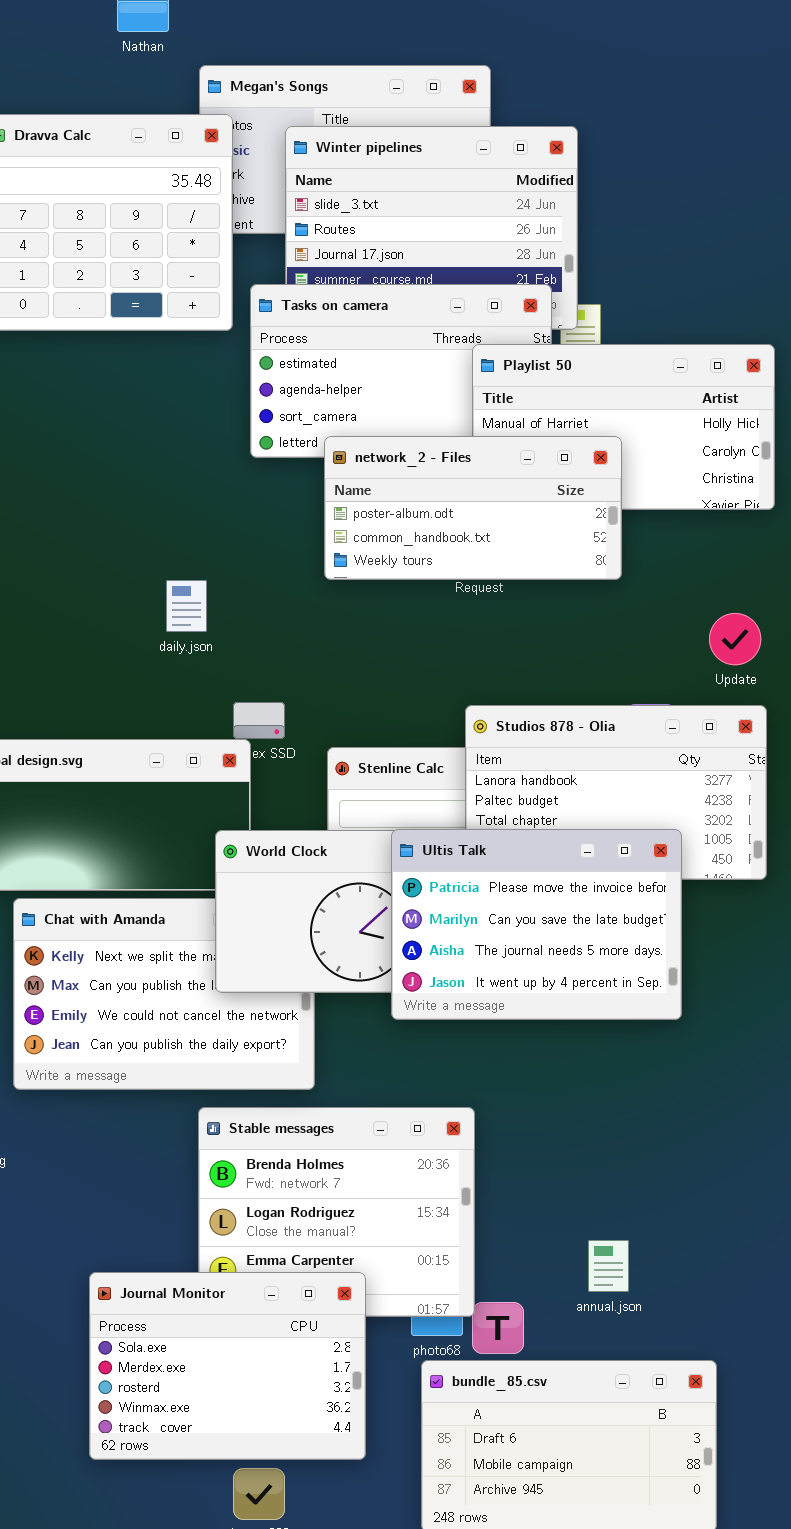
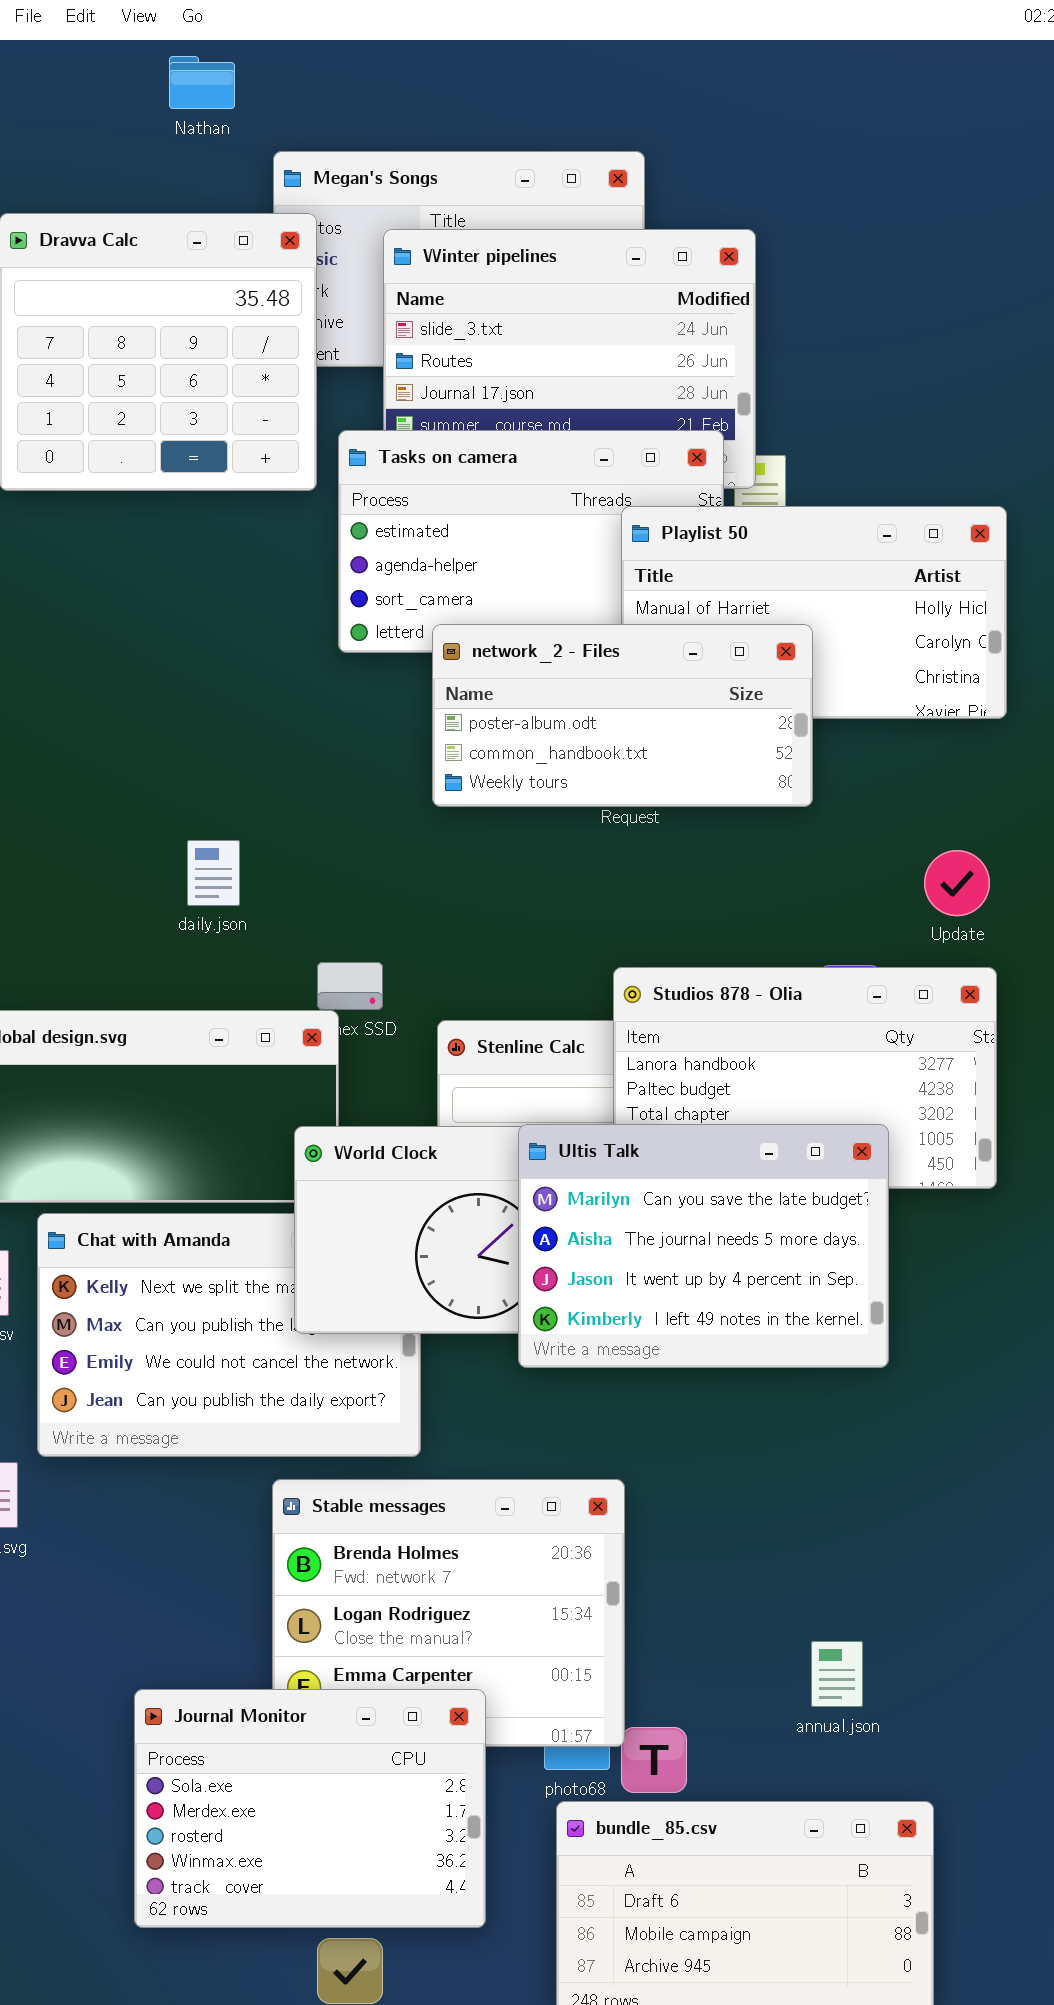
daily.json: [166,580,207,632] -> [187,840,240,906], moved
Ultis Talk: [391,829,682,1020] -> [518,1124,889,1368], scrolled down 1 row
annual.json: [588,1240,629,1292] -> [811,1641,863,1707], moved

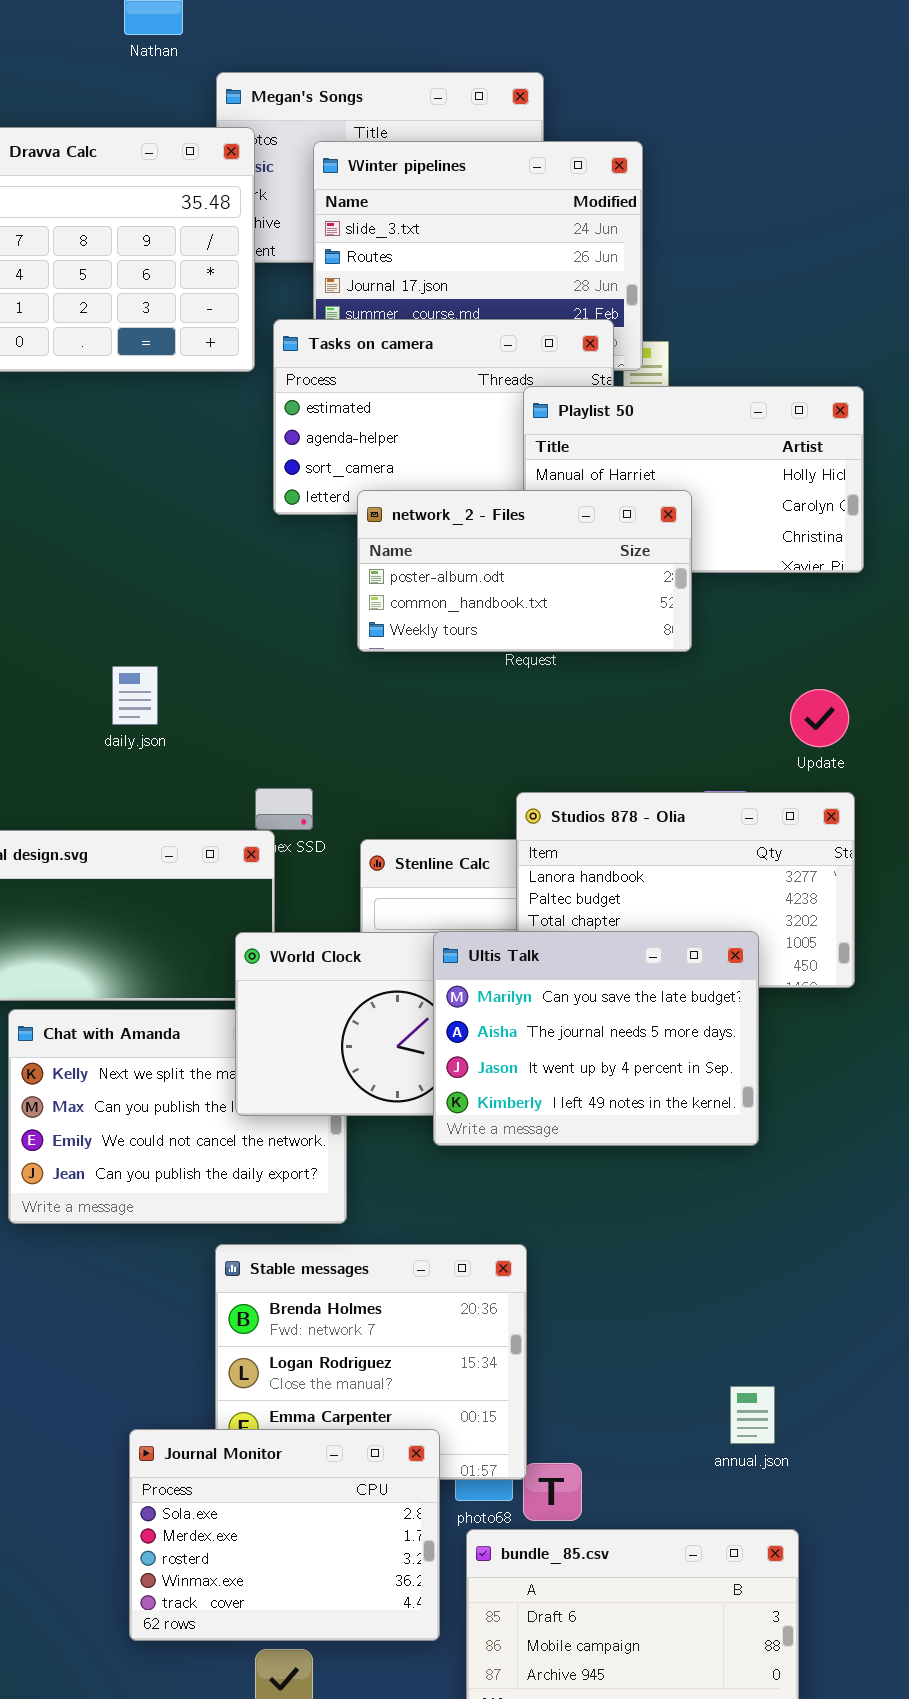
daily.json: [187,840,240,906] -> [112,666,158,725], moved
annual.json: [811,1641,863,1707] -> [730,1386,775,1444], moved
Journal Monitor: [134,1689,486,1928] -> [129,1429,440,1641], moved

